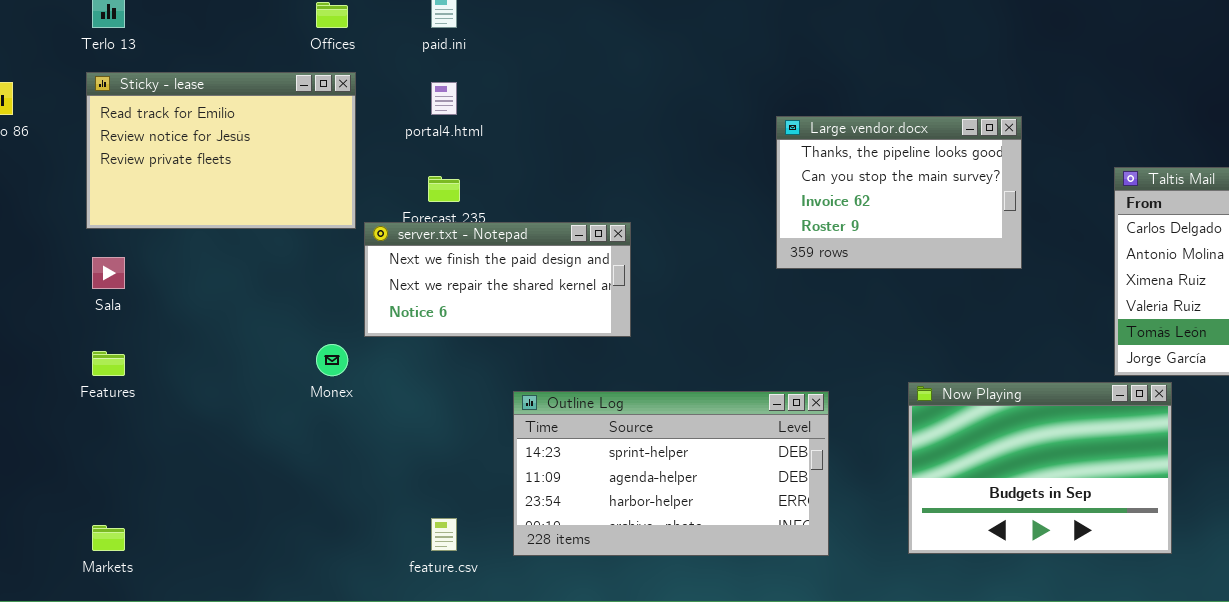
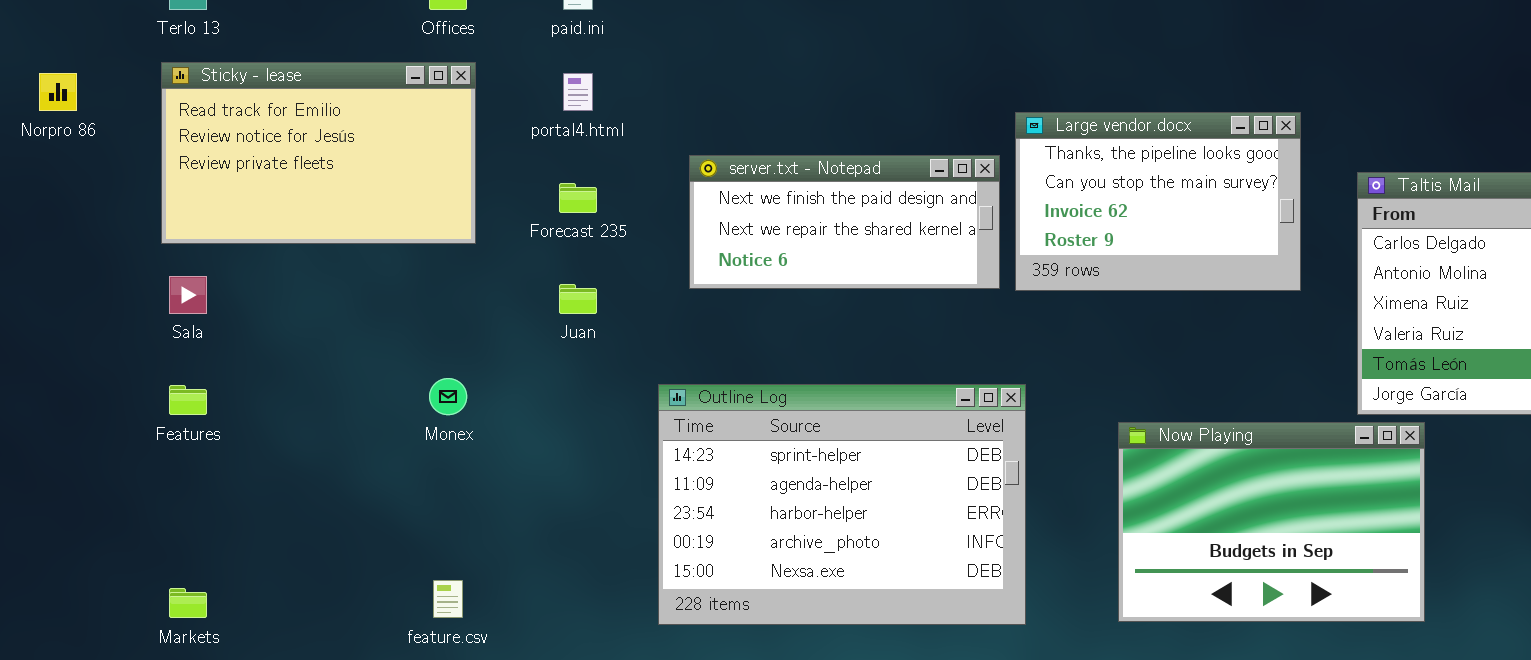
Large vendor.docx: [776,116,1022,269] -> [1015,112,1301,291], moved
server.txt - Notepad: [364,222,631,337] -> [689,155,1000,289], moved
Outline Log: [513,391,829,556] -> [658,384,1026,625], resized
feature.csv: [431,518,457,551] -> [433,580,463,618], moved

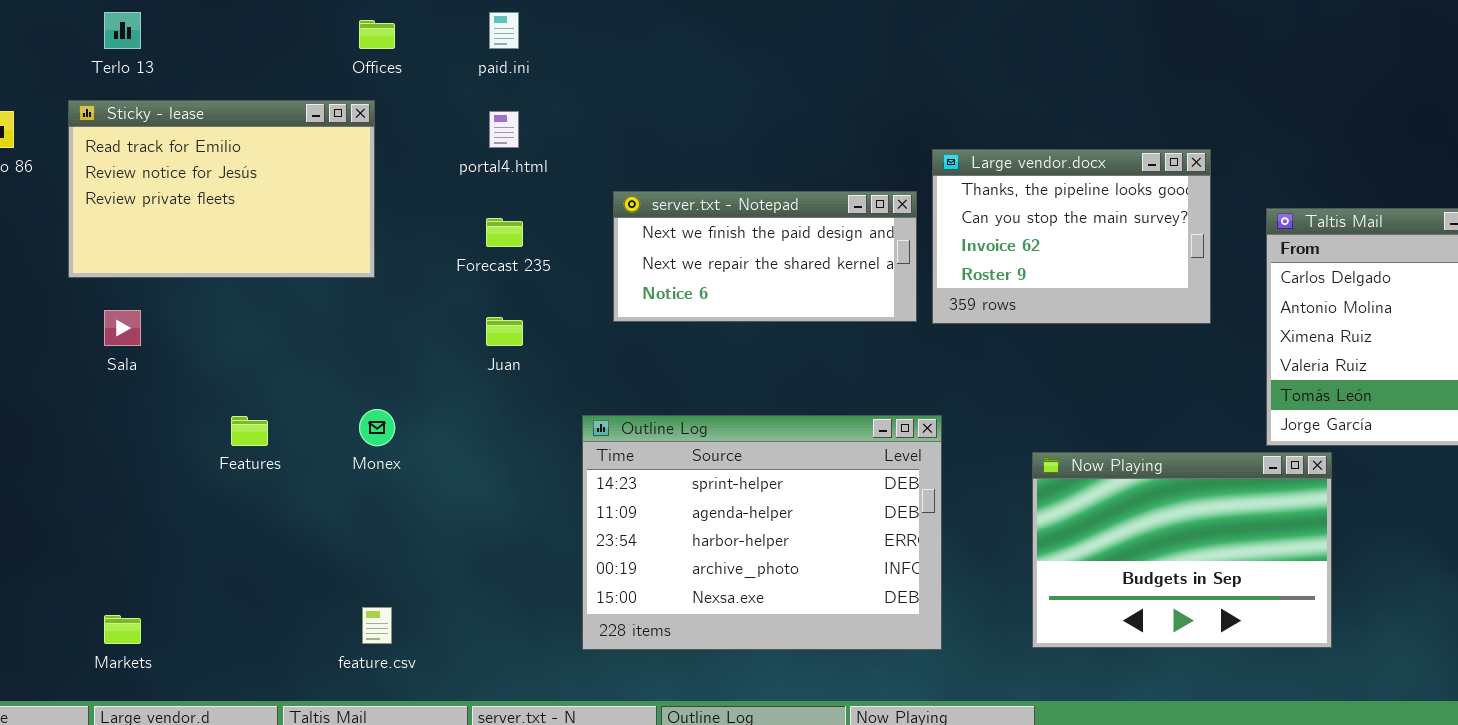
Sticky - lease: [161,62,476,244] -> [68,100,375,278], moved
Features: [169,385,207,415] -> [231,416,268,446], moved

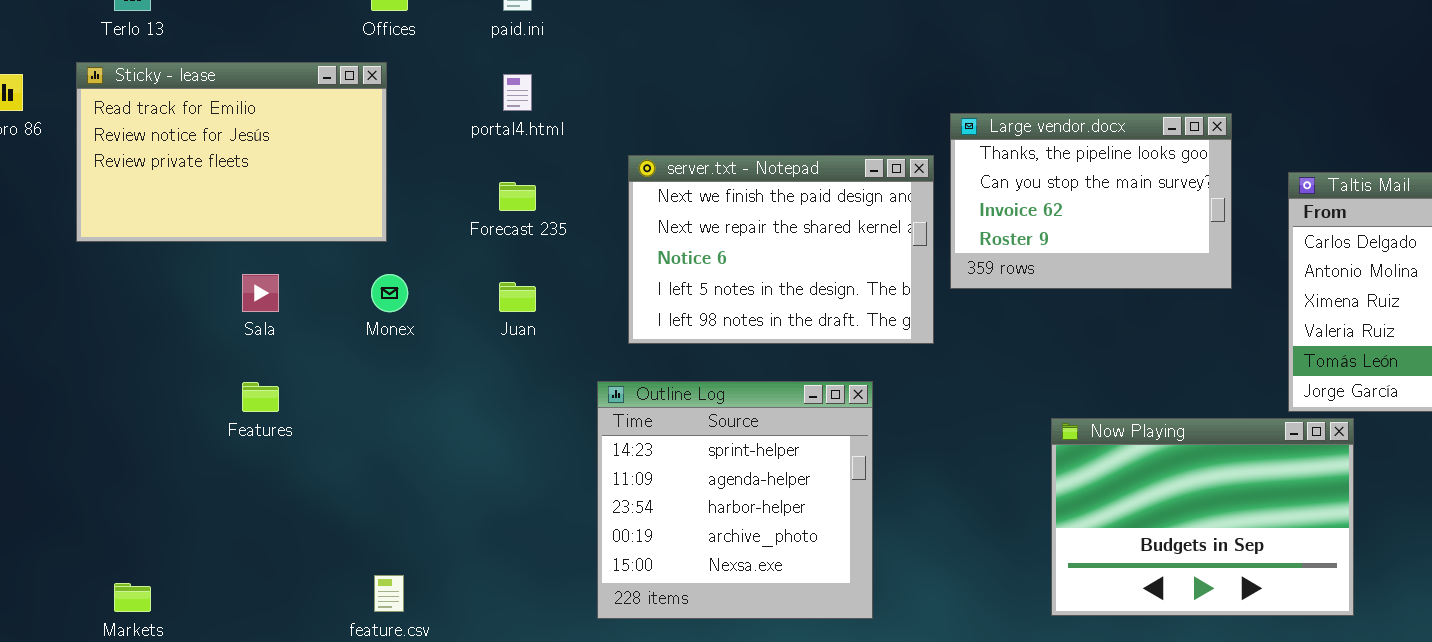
server.txt - Notepad: [613,191,917,322] -> [628,155,934,344], resized
Sala: [104,310,141,346] -> [242,274,279,312], moved
Monex: [359,409,395,446] -> [371,274,408,312], moved
Outline Log: [582,415,942,650] -> [597,381,873,619], resized

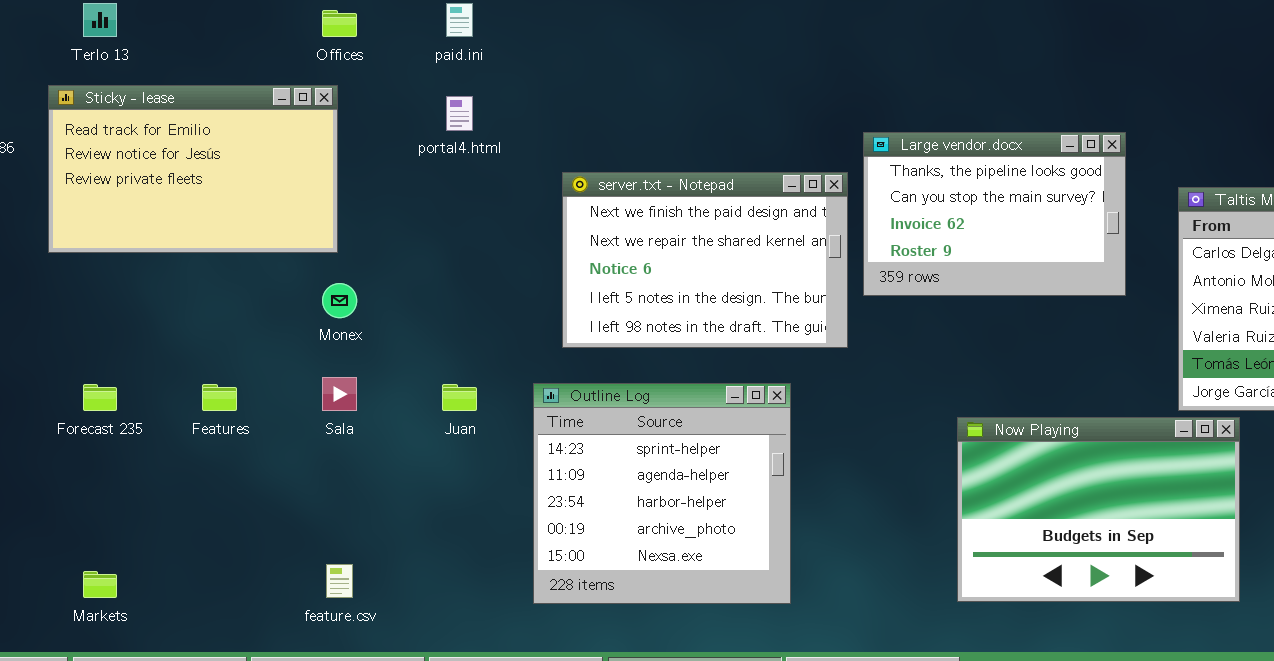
Forecast 235: [499,182,536,211] -> [83,384,117,411], moved
Sala: [242,274,279,312] -> [322,377,357,411], moved
Juan: [499,282,536,312] -> [442,384,477,411], moved

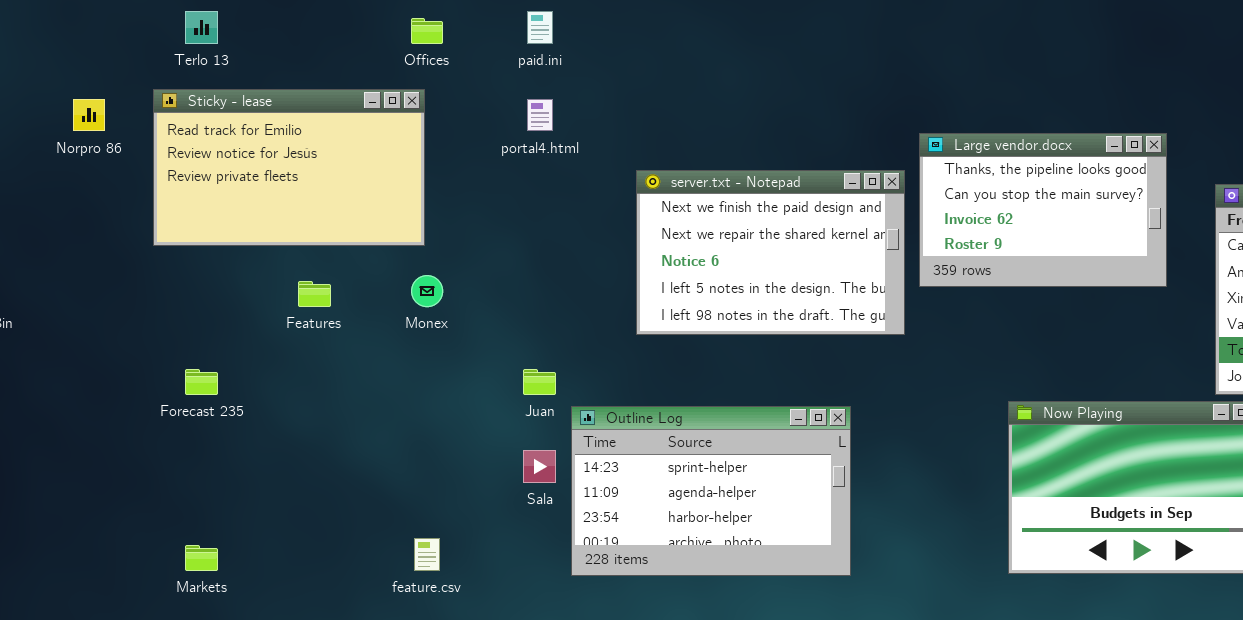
Sala: [322,377,357,411] -> [523,450,556,483], moved
Outline Log: [533,383,791,604] -> [571,406,851,576], resized
Features: [202,384,237,411] -> [298,281,331,307], moved

